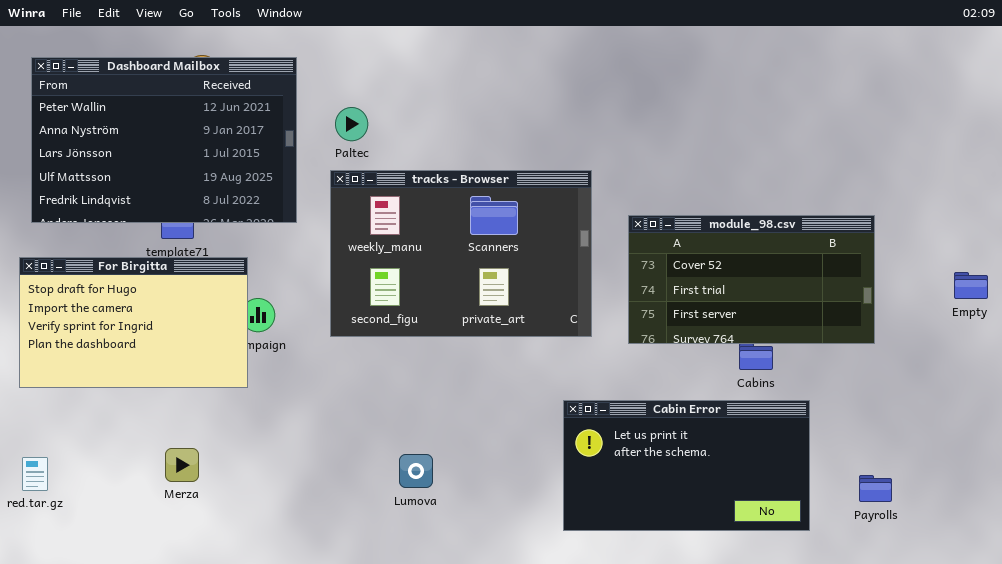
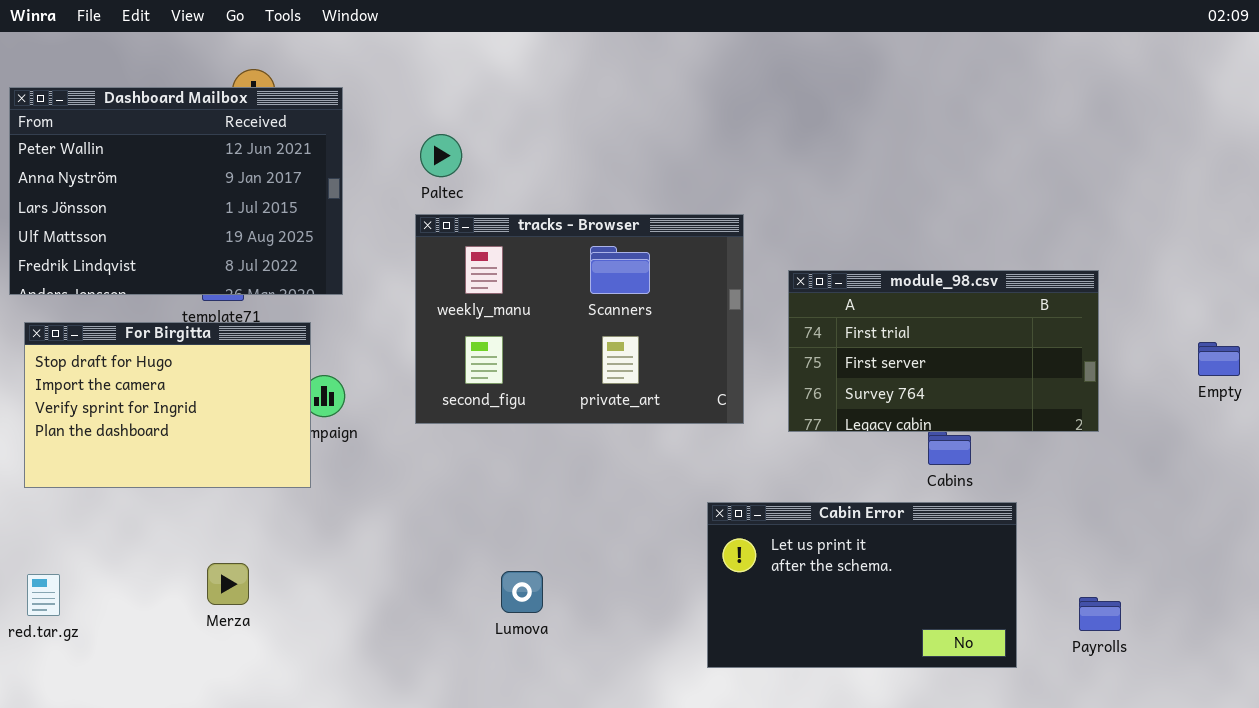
Dashboard Mailbox: [31,57,297,223] -> [9,87,343,295], moved
module_98.csv: [628,215,875,344] -> [788,270,1099,432], scrolled down 1 row

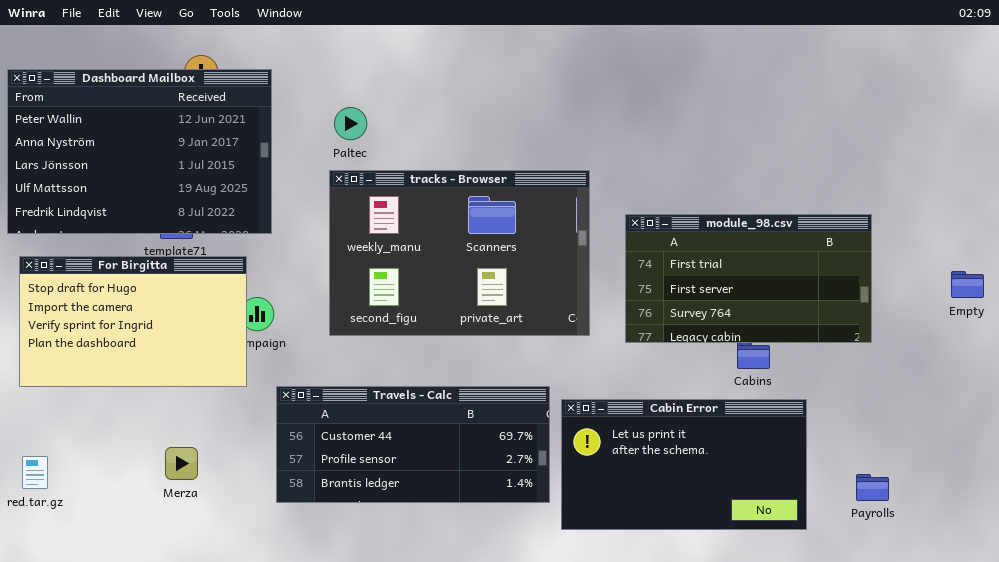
Travels - Calc: none -> [276,386,550,503], opened

